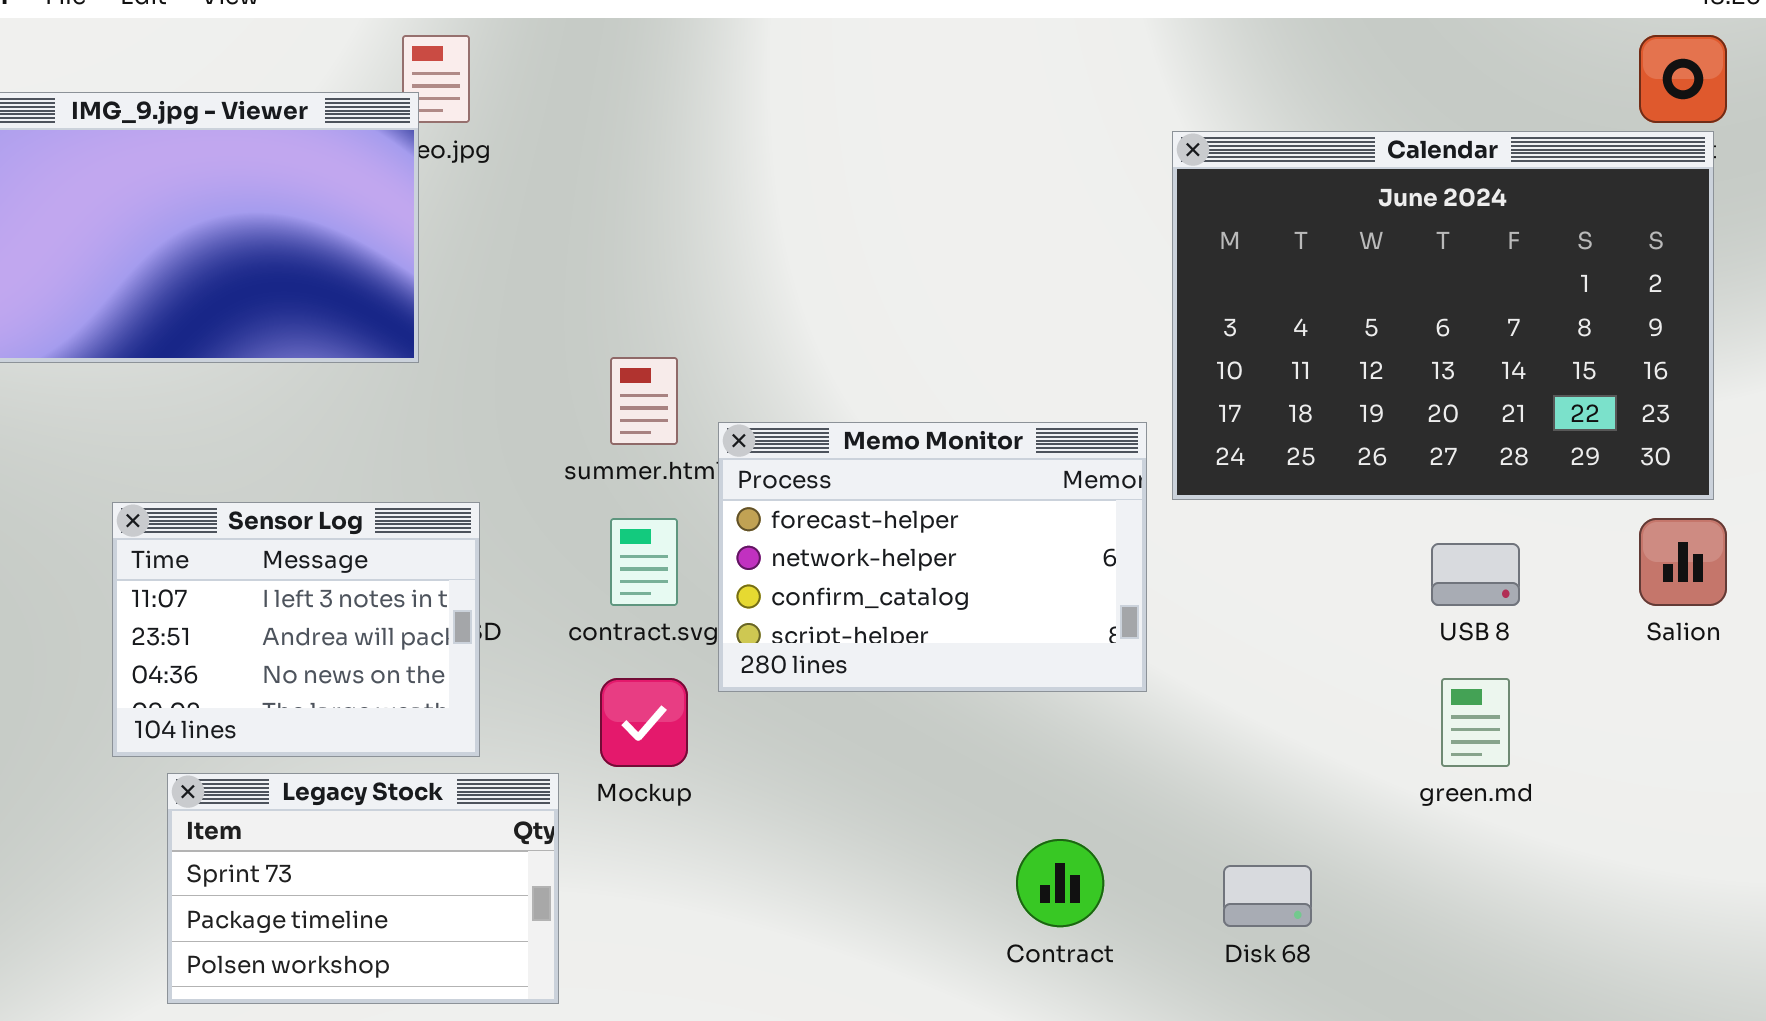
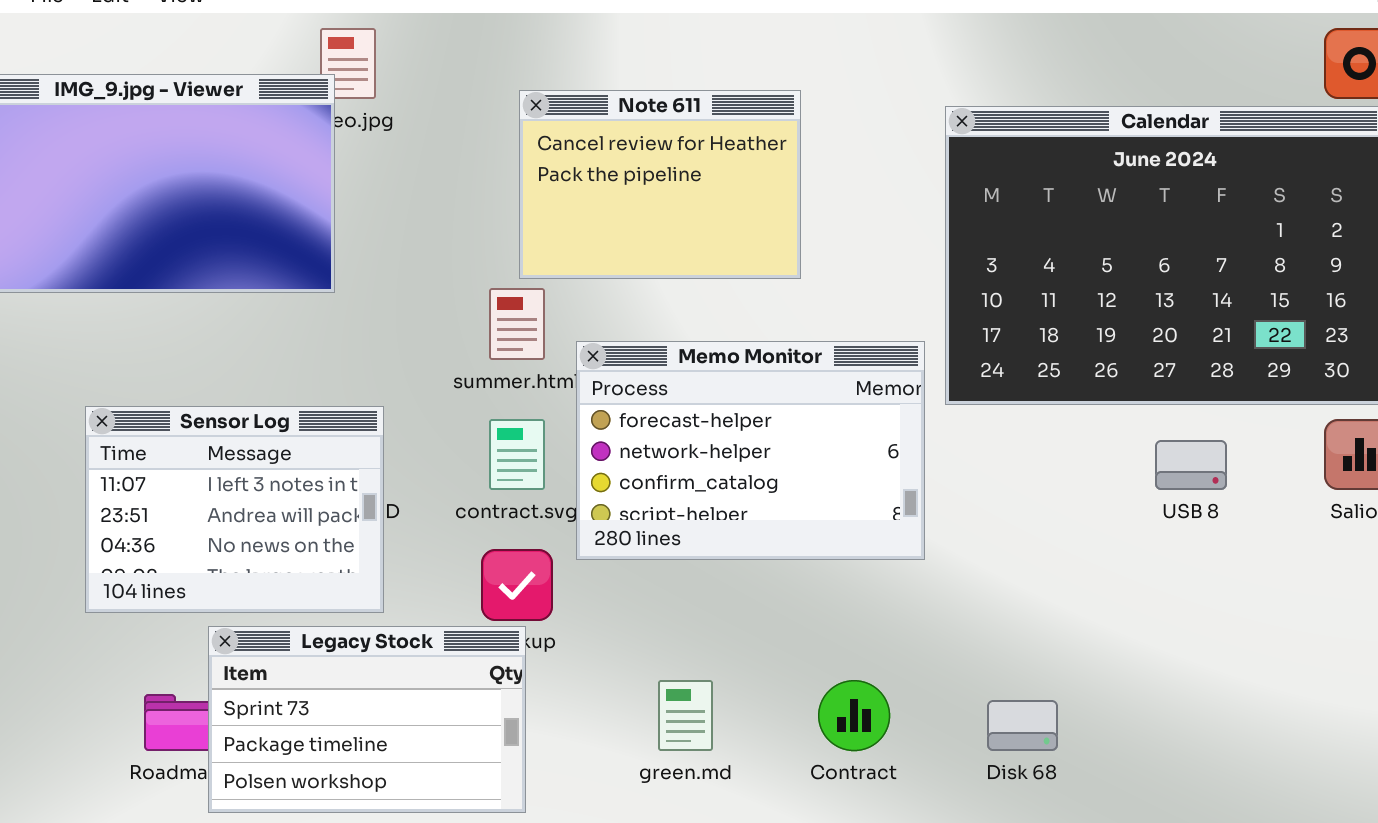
Note 611: none -> [519,90,801,279], opened
green.md: [1441,678,1510,767] -> [658,680,713,751], moved
Legacy Stock: [167,773,559,1004] -> [208,626,526,813], moved

